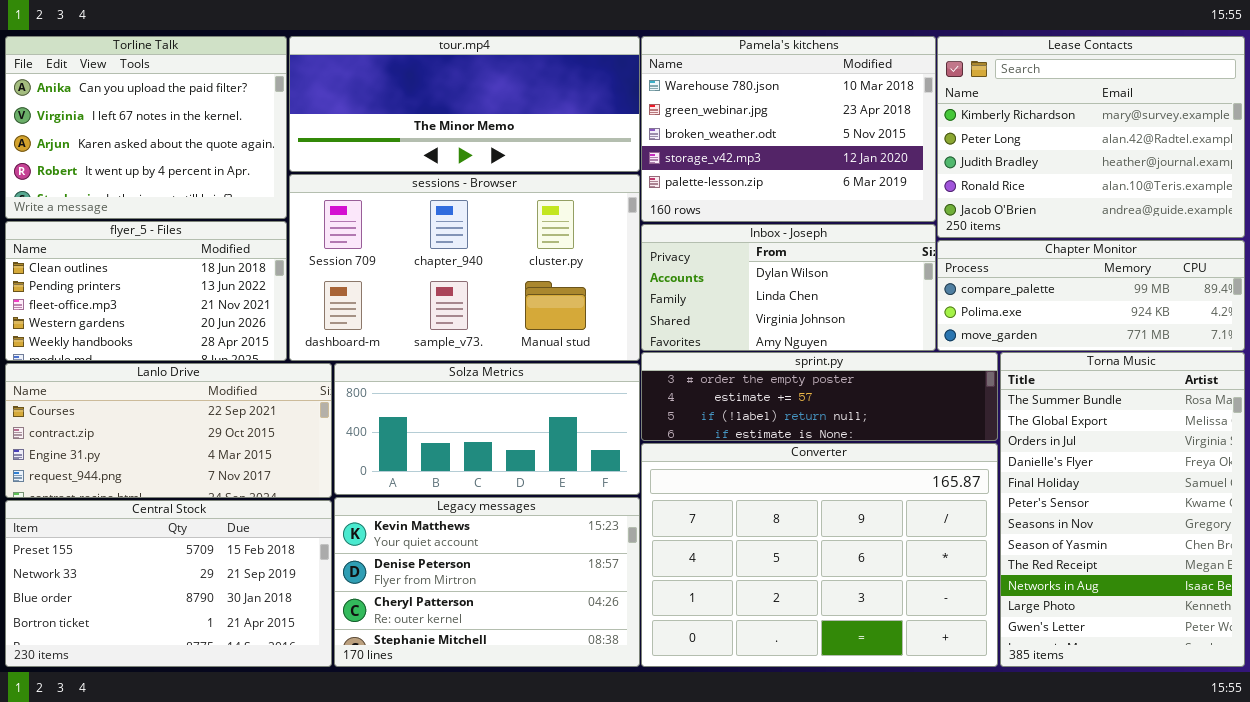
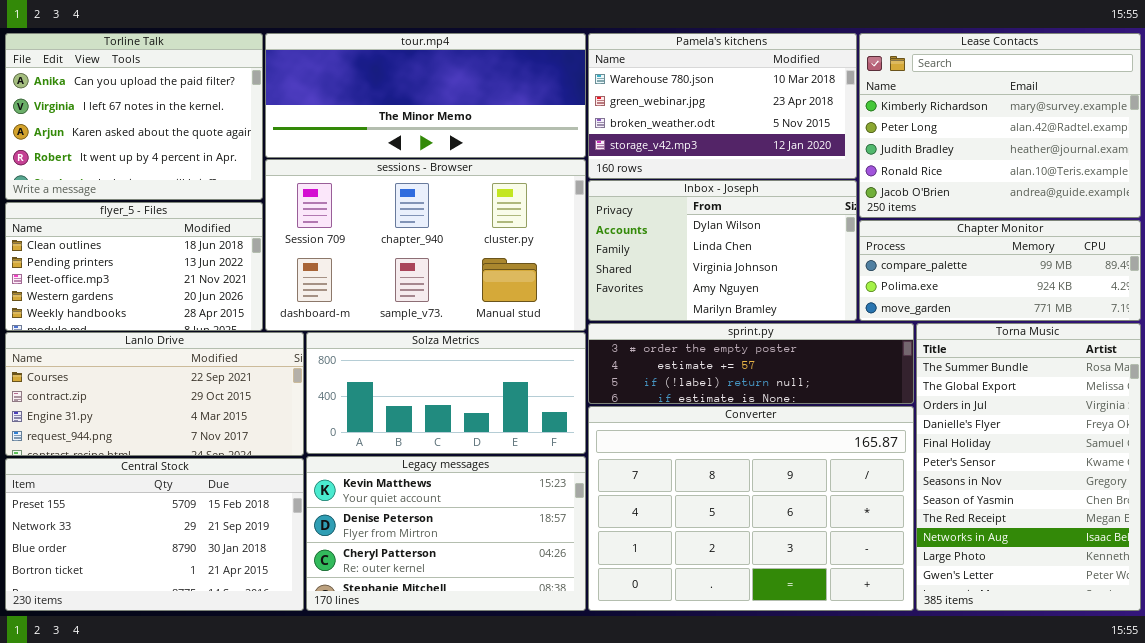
Pamela's kitchens: [641,36,936,222] -> [588,33,857,179], resized
Inbox - Joseph: [641,224,936,351] -> [588,180,857,321], resized

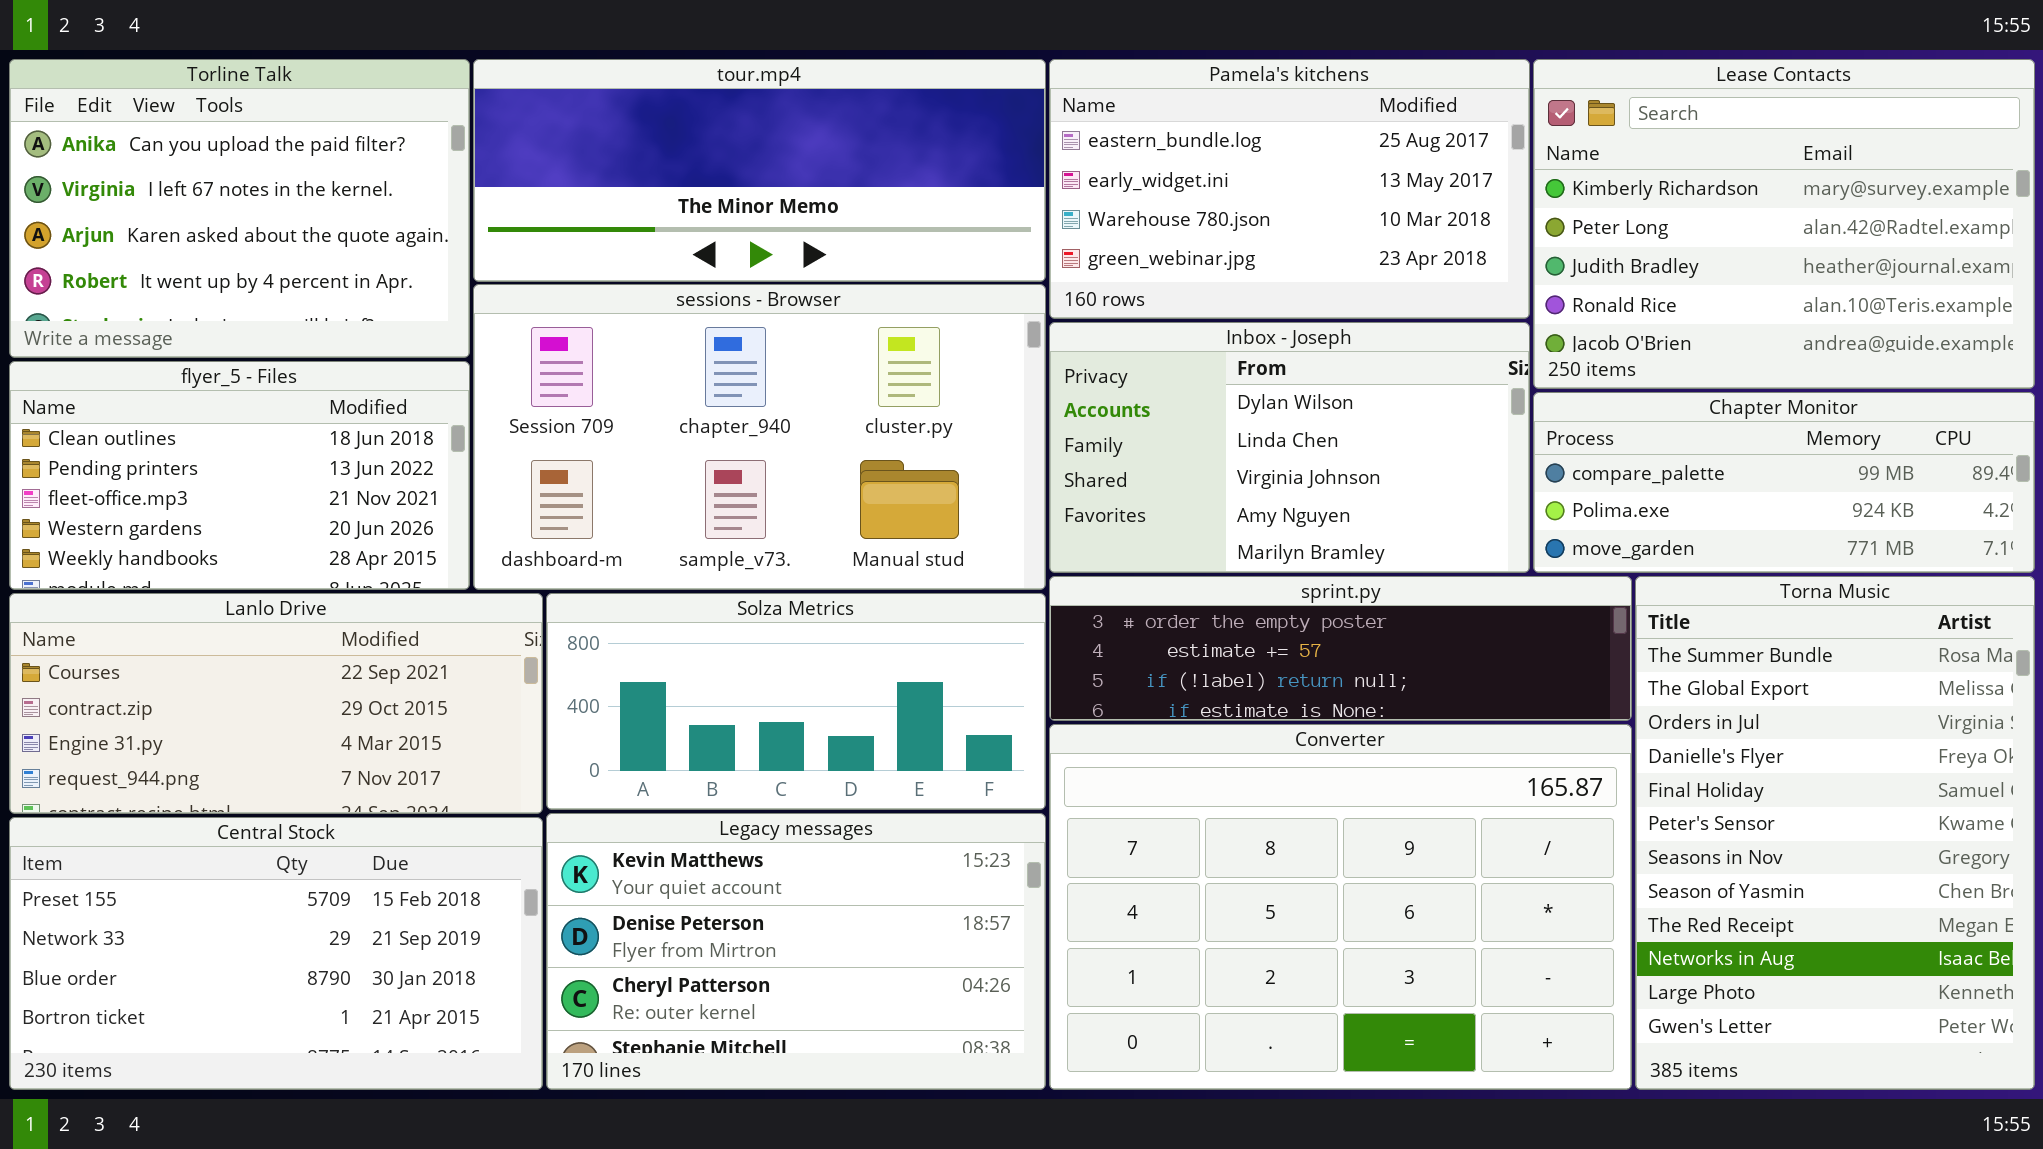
Pamela's kitchens: [588,33,857,179] -> [1049,59,1530,319], scrolled up 2 rows

